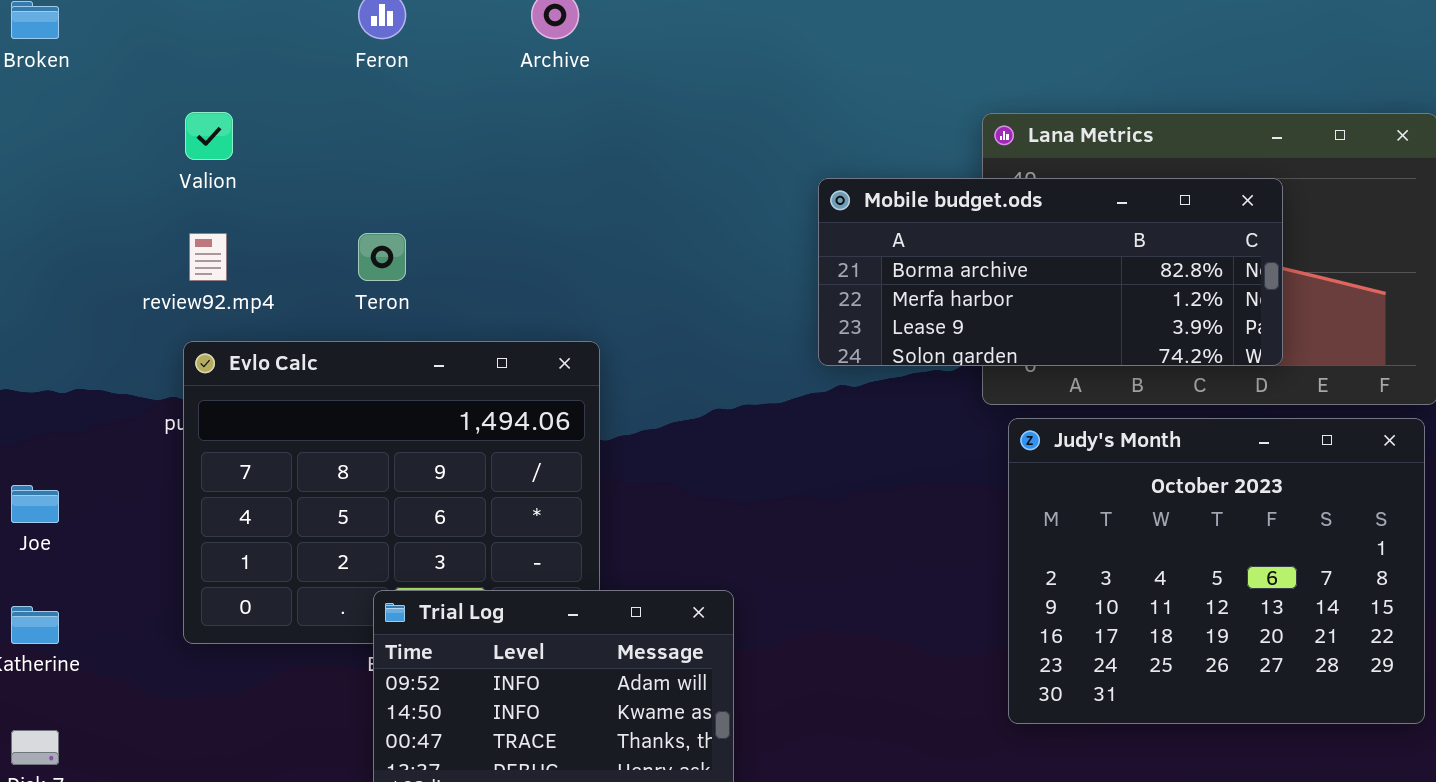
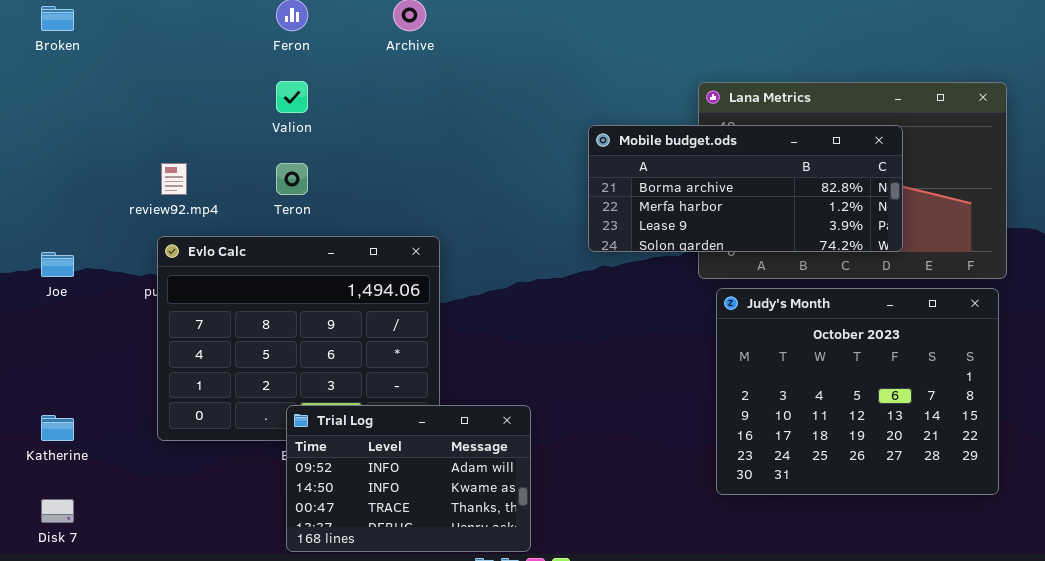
Valion: [185,112,233,160] -> [276,81,308,113], moved
Joe: [11,485,59,523] -> [41,252,74,277], moved

